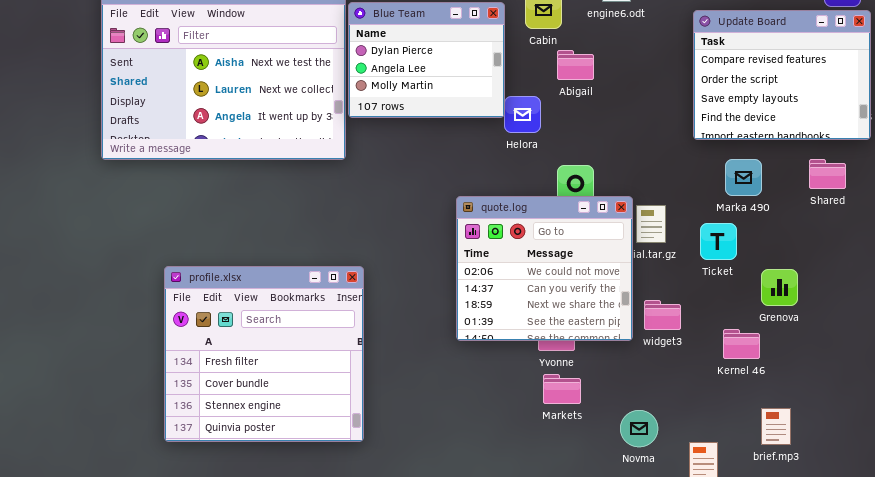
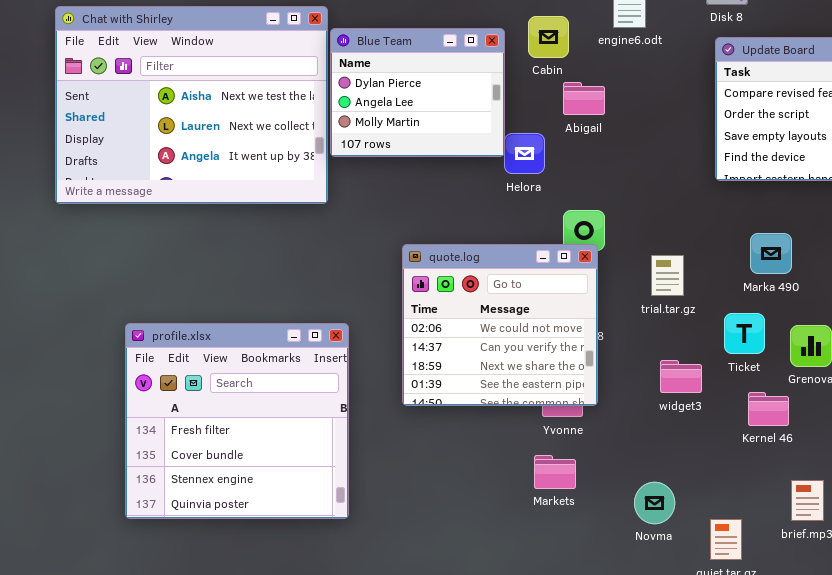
Marka 490: [725,159,762,196] -> [750,233,792,274], moved
quote.log: [456,196,633,341] -> [402,244,598,406], moved
Ticket: [700,223,737,260] -> [724,313,765,354], moved
Markets: [543,374,581,404] -> [534,455,576,489], moved

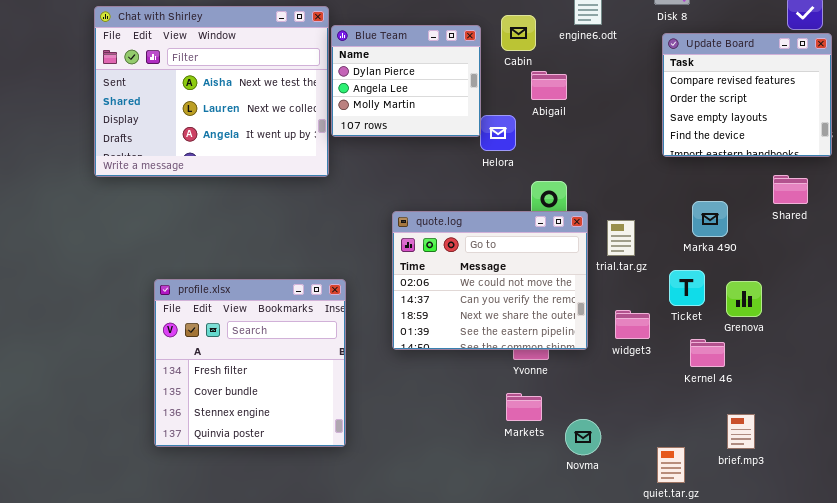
quote.log: [402,244,598,406] -> [392,211,588,350], resized
Novma: [634,482,675,524] -> [565,419,601,455], moved

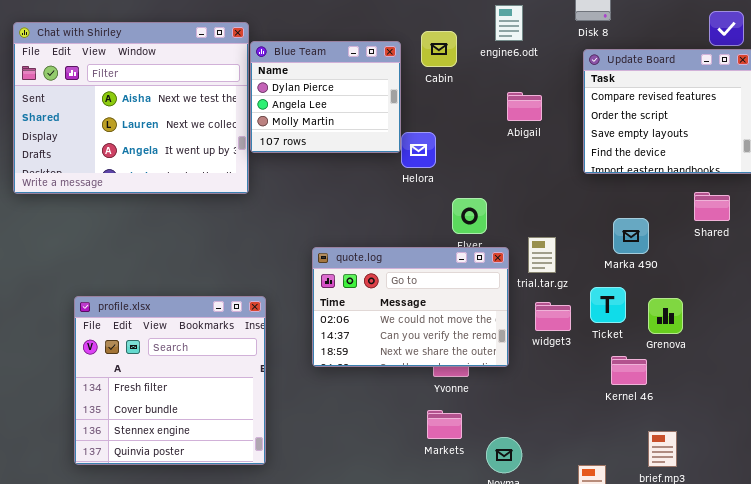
Abigail: [531,71,567,100] -> [507,92,542,121], moved
quote.log: [392,211,588,350] -> [312,247,509,367], resized
widget3: [615,310,650,339] -> [535,302,571,331], moved

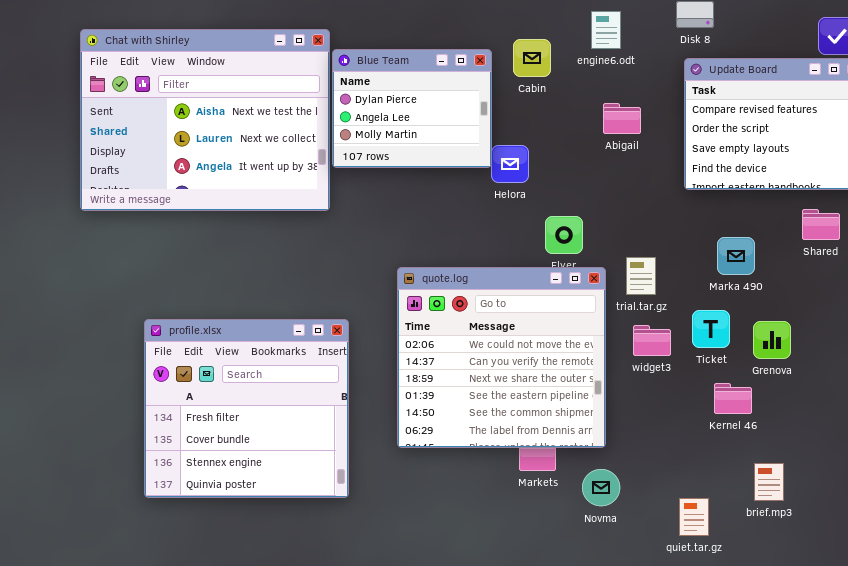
quote.log: [312,247,509,367] -> [397,267,606,448], resized

